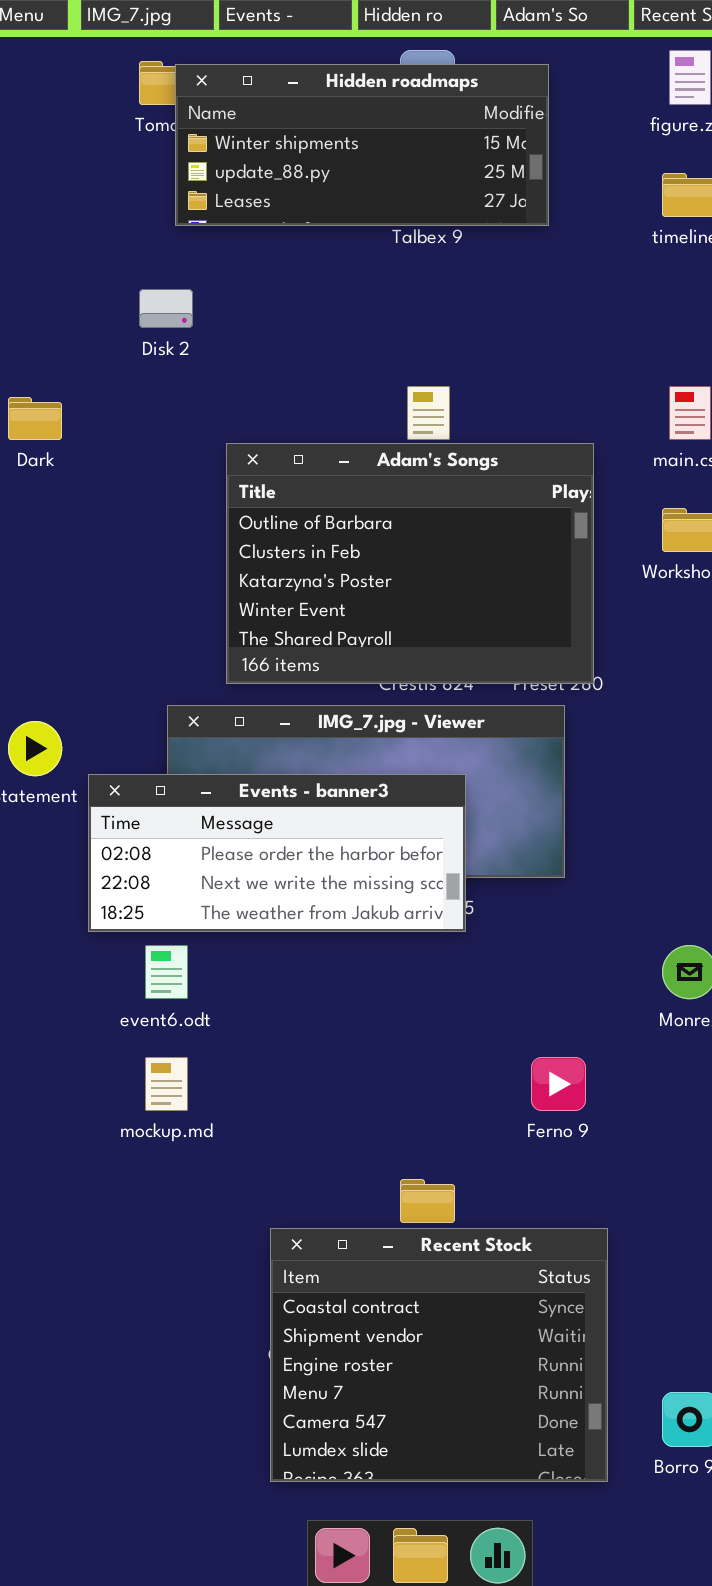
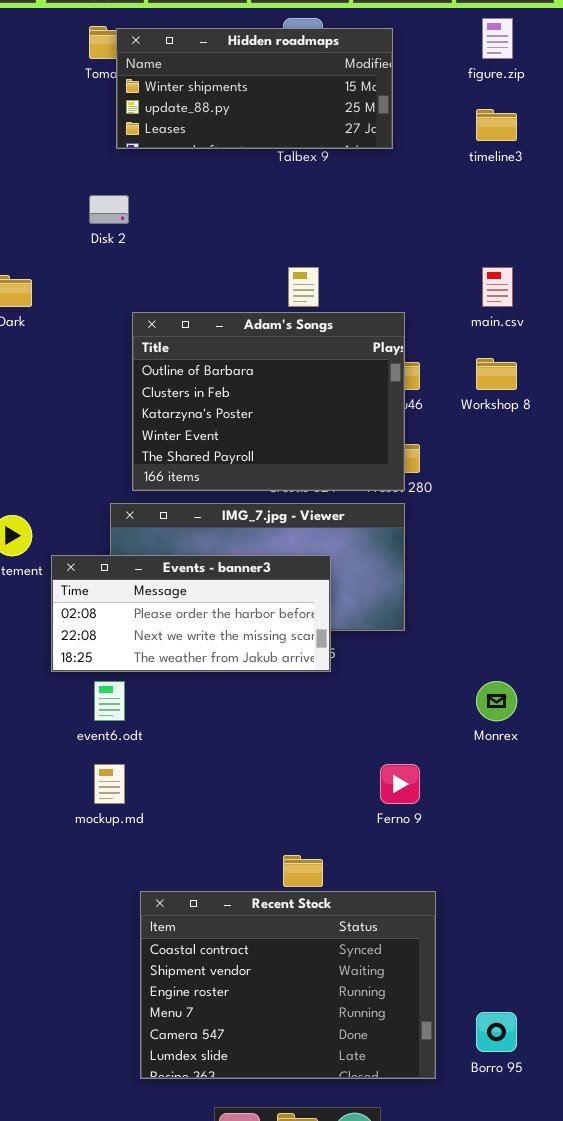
Adam's Songs: [226,443,594,684] -> [132,312,405,491], moved
Recent Stock: [270,1228,608,1482] -> [140,891,436,1079], resized

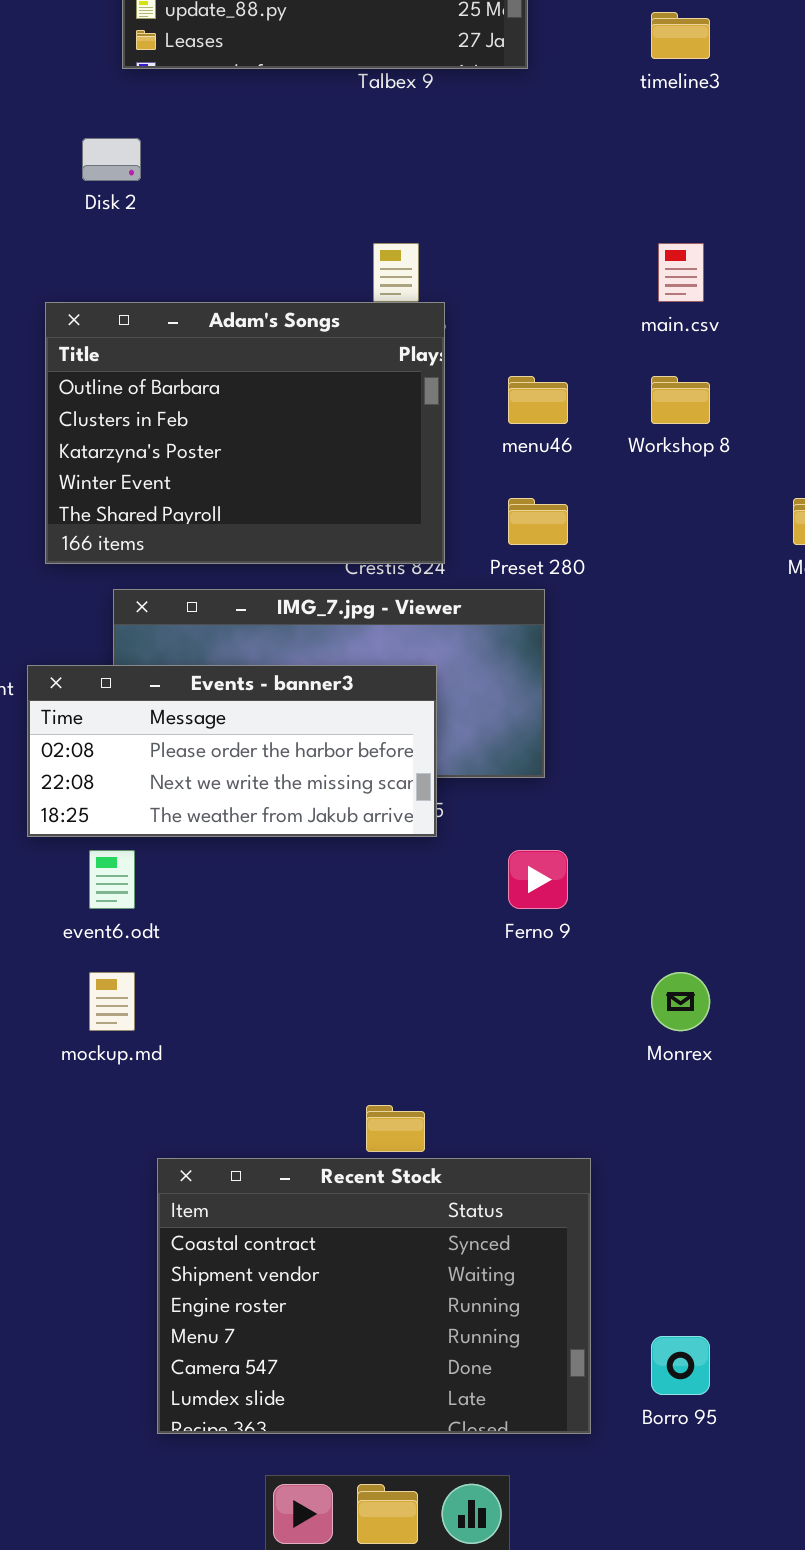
Adam's Songs: [132,312,405,491] -> [45,302,445,564], moved
Monrex: [476,681,517,721] -> [651,972,710,1031], moved
Ferno 9: [380,764,420,804] -> [508,850,568,909], moved

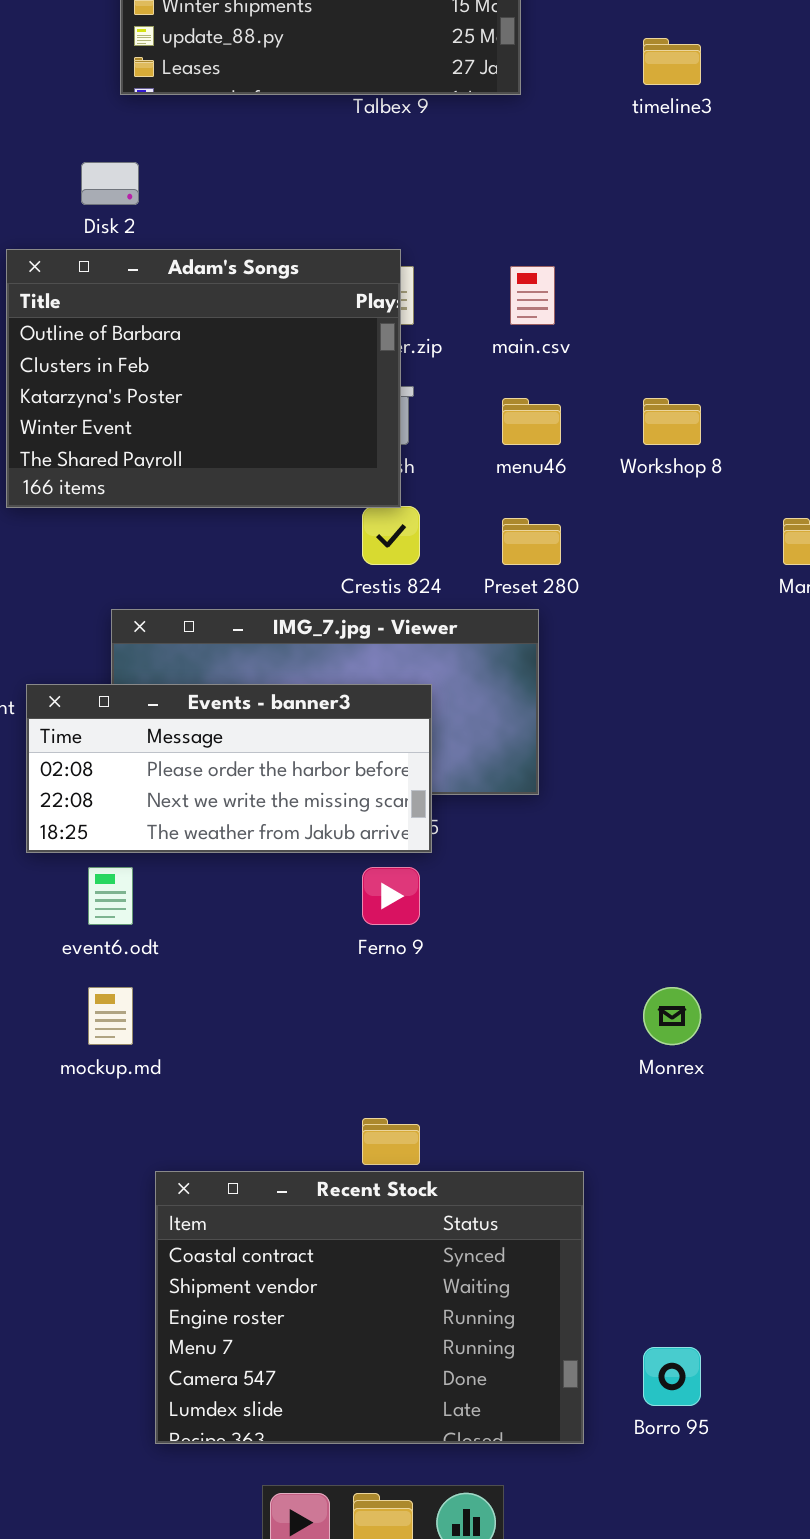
main.csv: [658,243,704,302] -> [510,266,555,325], moved
Adam's Songs: [45,302,445,564] -> [6,249,401,508], moved
Ferno 9: [508,850,568,909] -> [362,867,420,925], moved

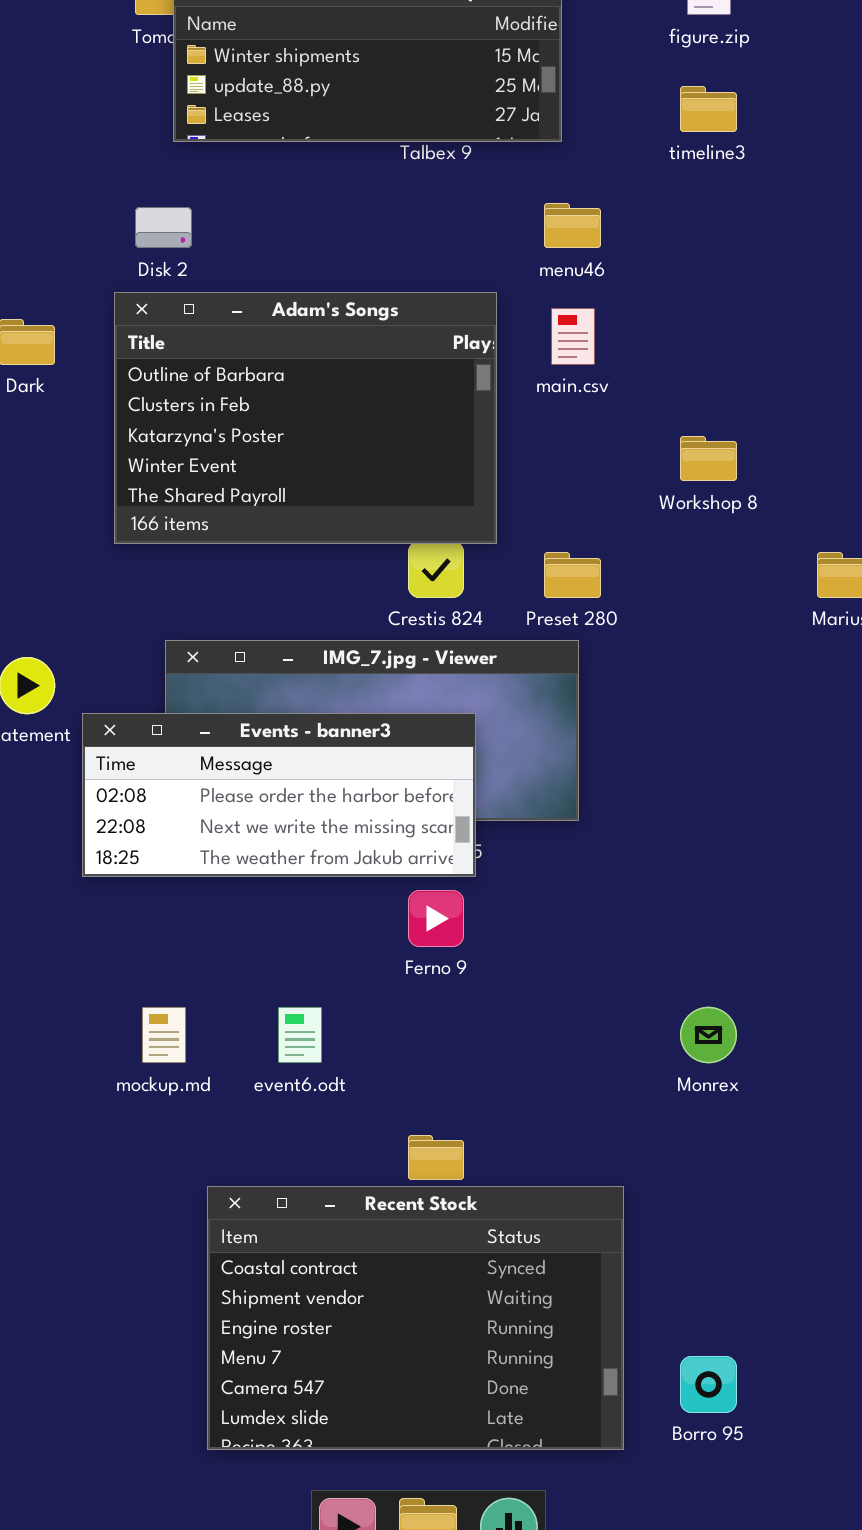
Adam's Songs: [6,249,401,508] -> [114,292,497,544], moved
menu46: [502,398,561,445] -> [544,203,601,248], moved
event6.odt: [88,867,133,925] -> [278,1007,322,1063], moved

